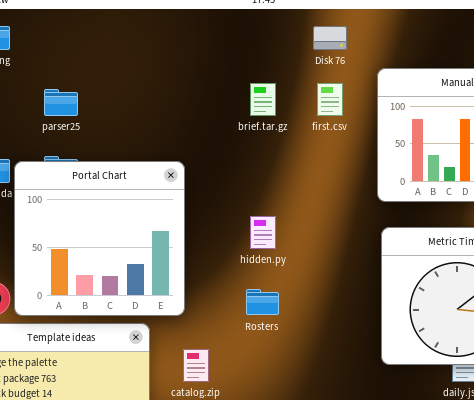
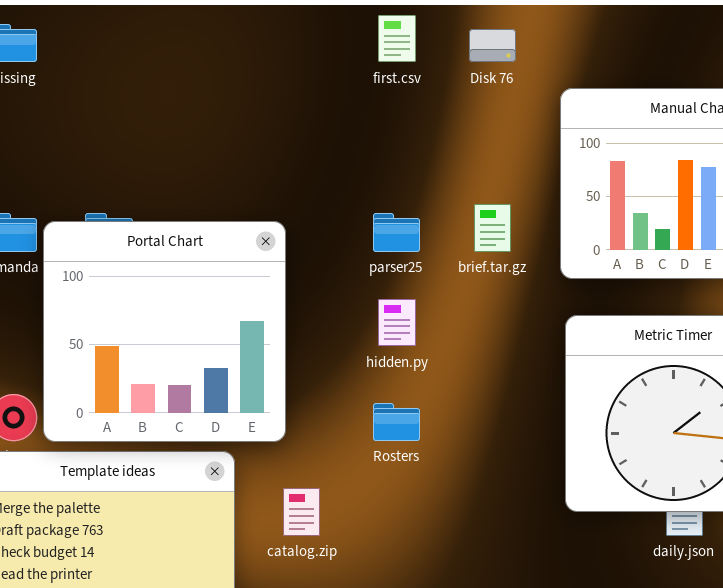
brief.tar.gz: [250,83,276,116] -> [474,204,511,252], moved
first.csv: [317,83,343,116] -> [378,15,416,62], moved
parser25: [44,89,78,116] -> [373,213,420,252], moved

